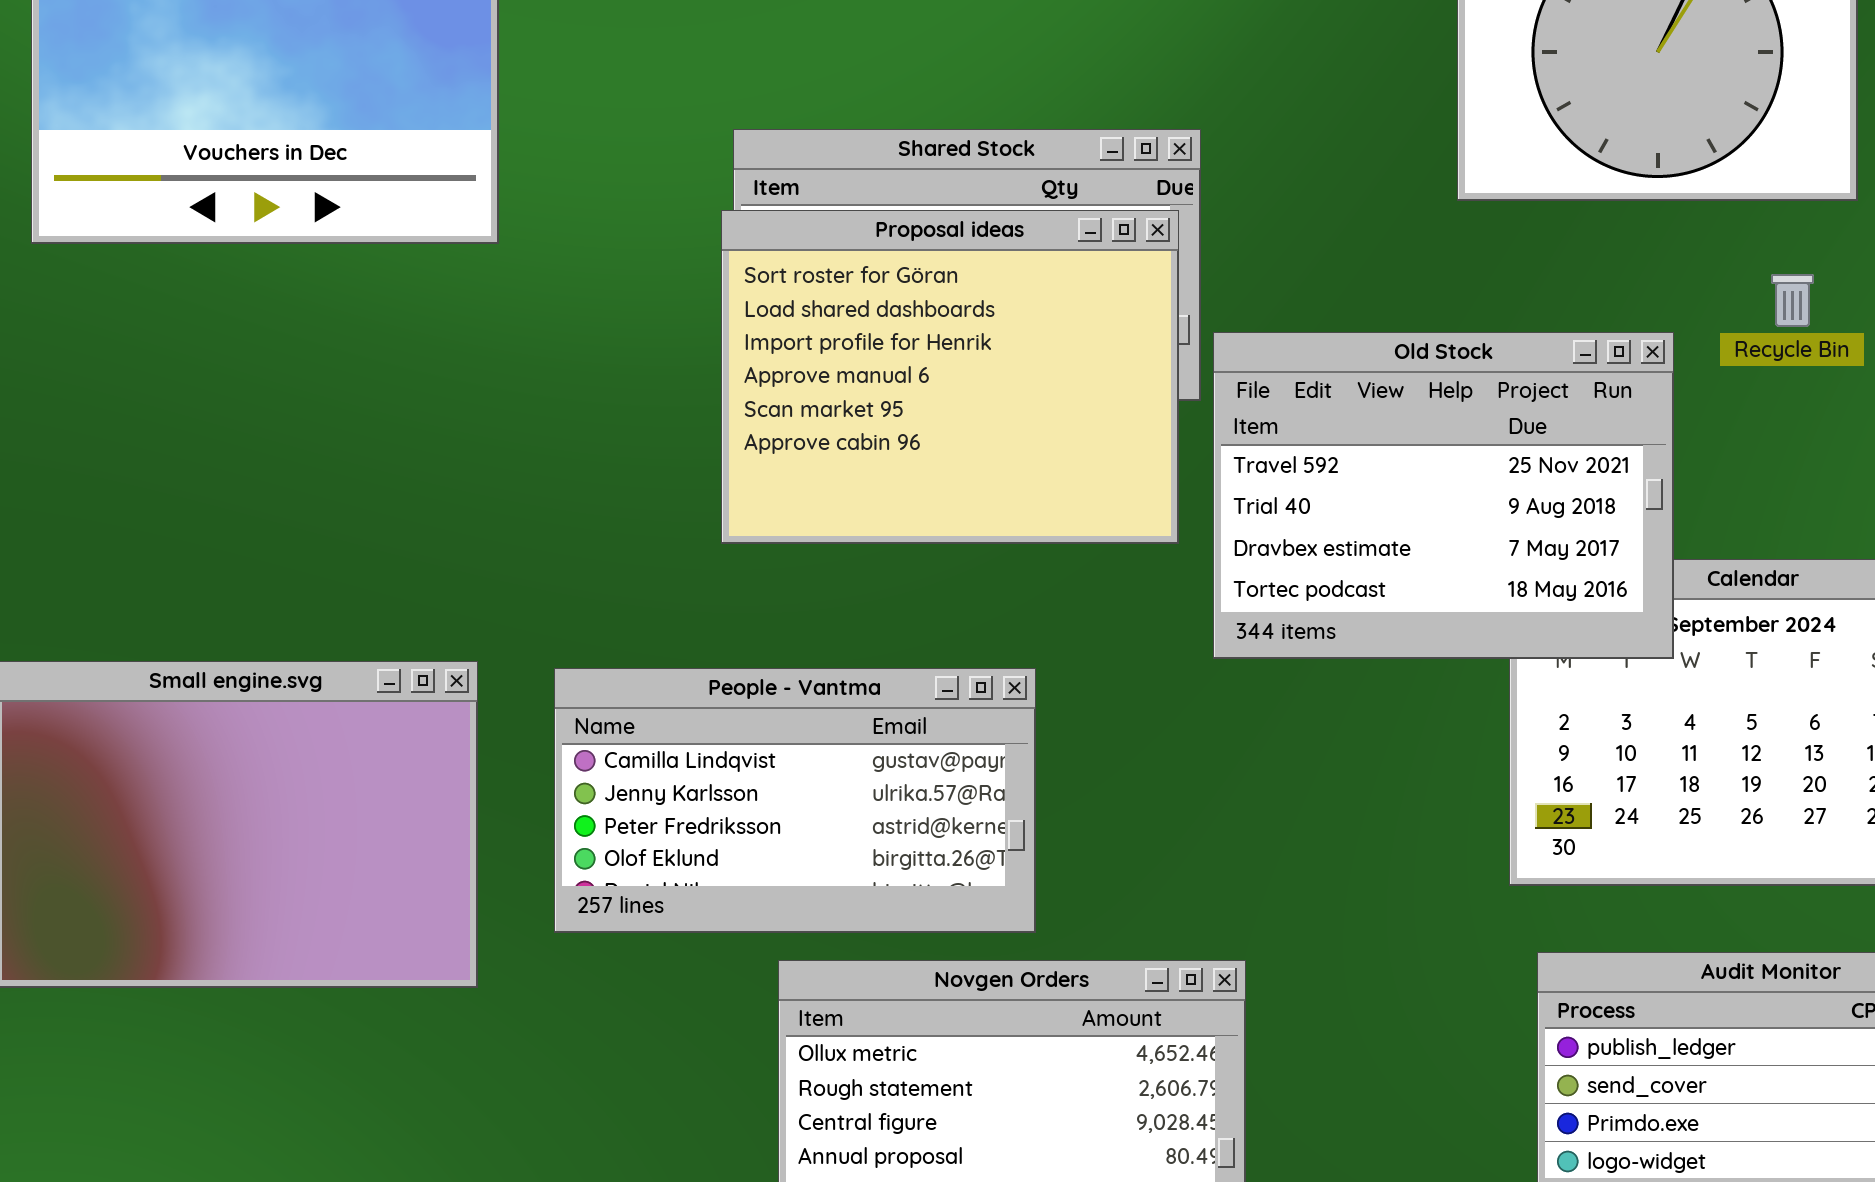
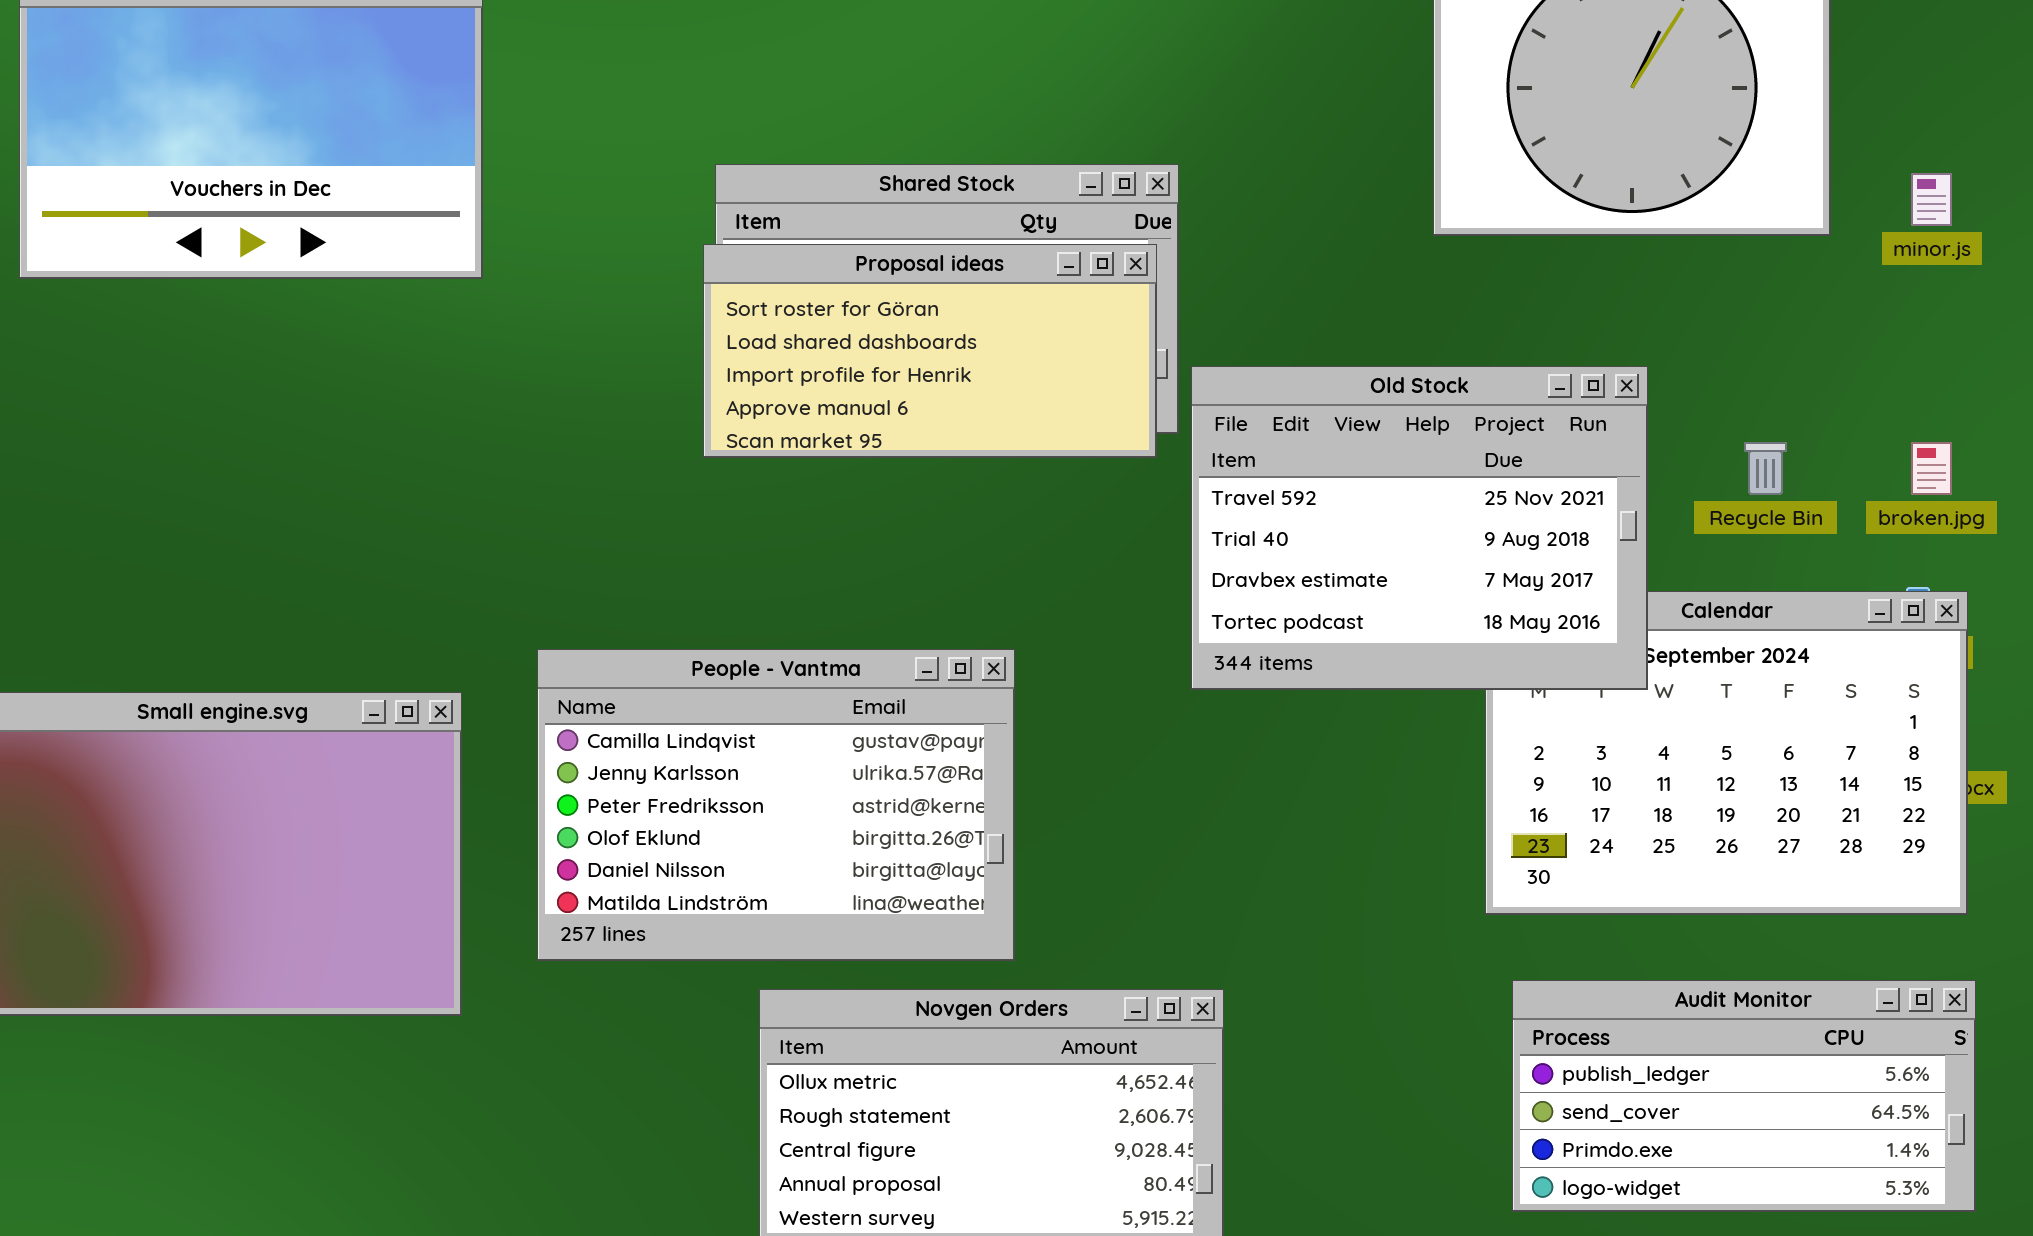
Proposal ideas: [721,210,1179,544] -> [703,244,1157,458], resized
Recycle Bin: [1771,274,1814,327] -> [1744,442,1787,495], moved
People - Vantma: [554,668,1036,933] -> [537,649,1015,961], resized

